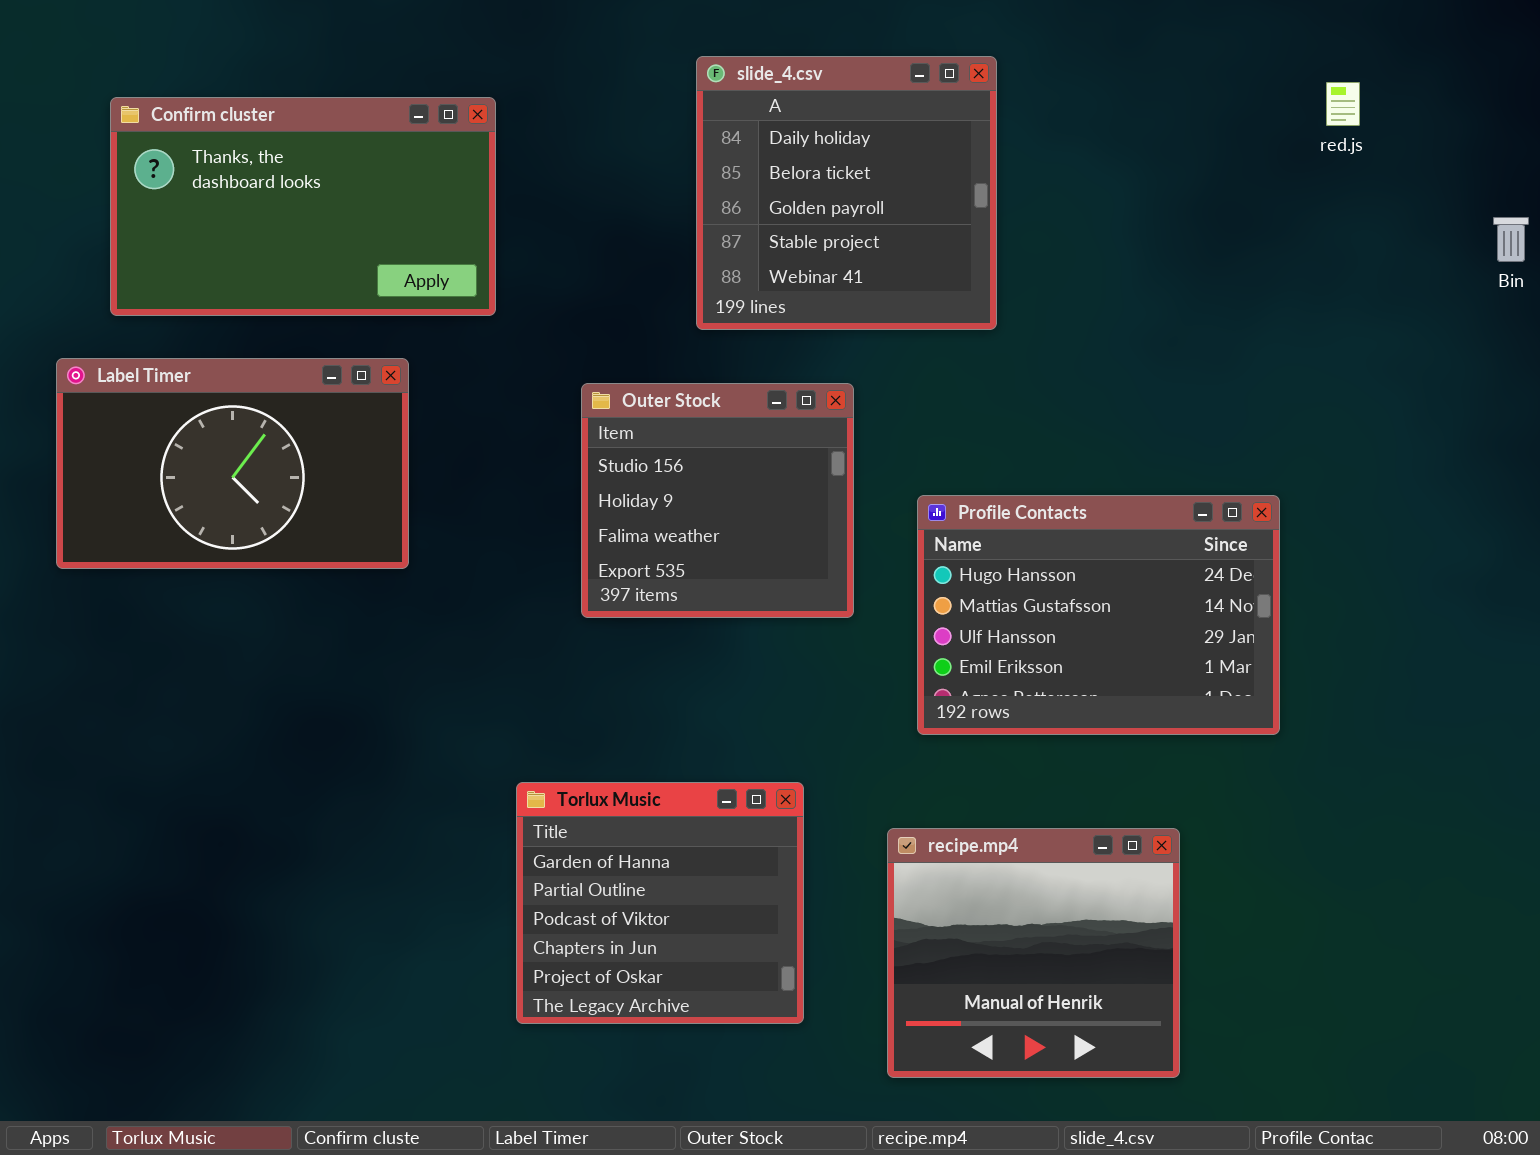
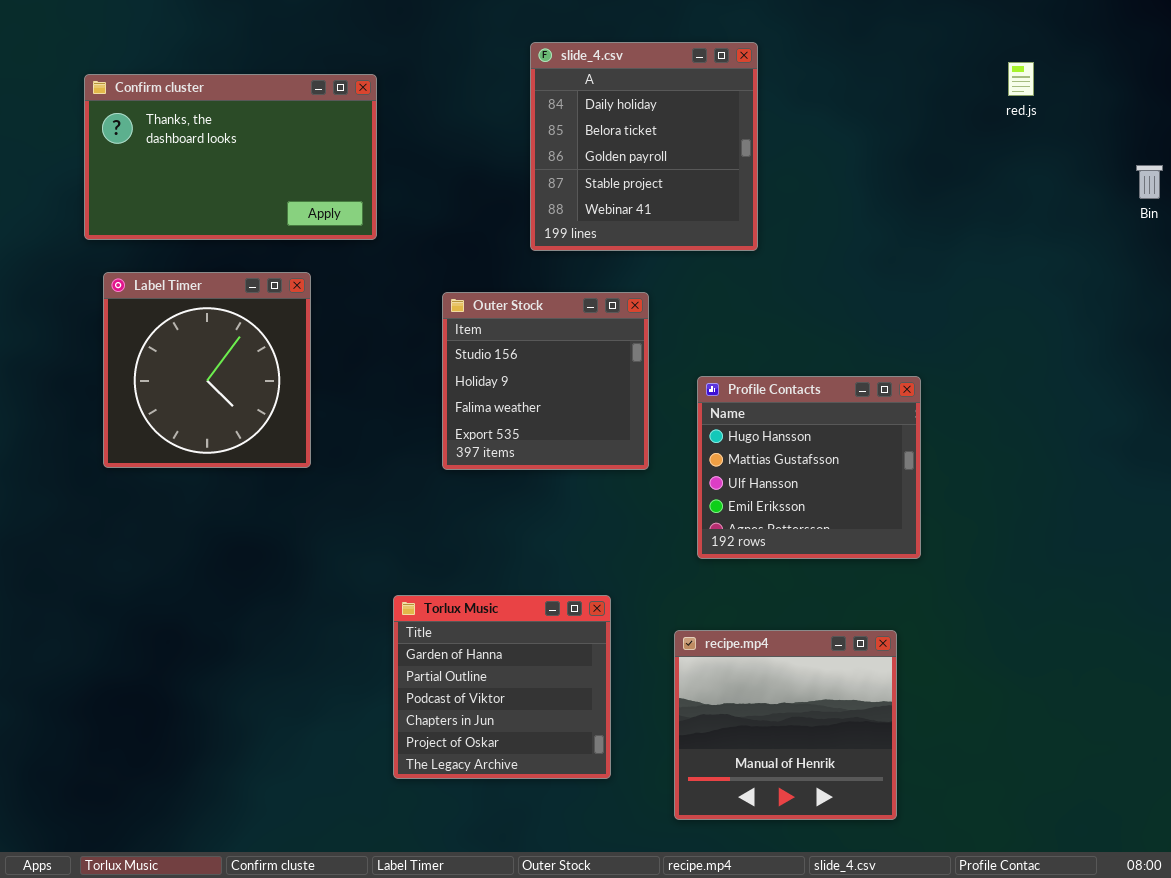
Label Timer: [56,358,409,569] -> [103,272,311,468], resized
Profile Contacts: [917,495,1280,735] -> [697,376,921,559], resized

